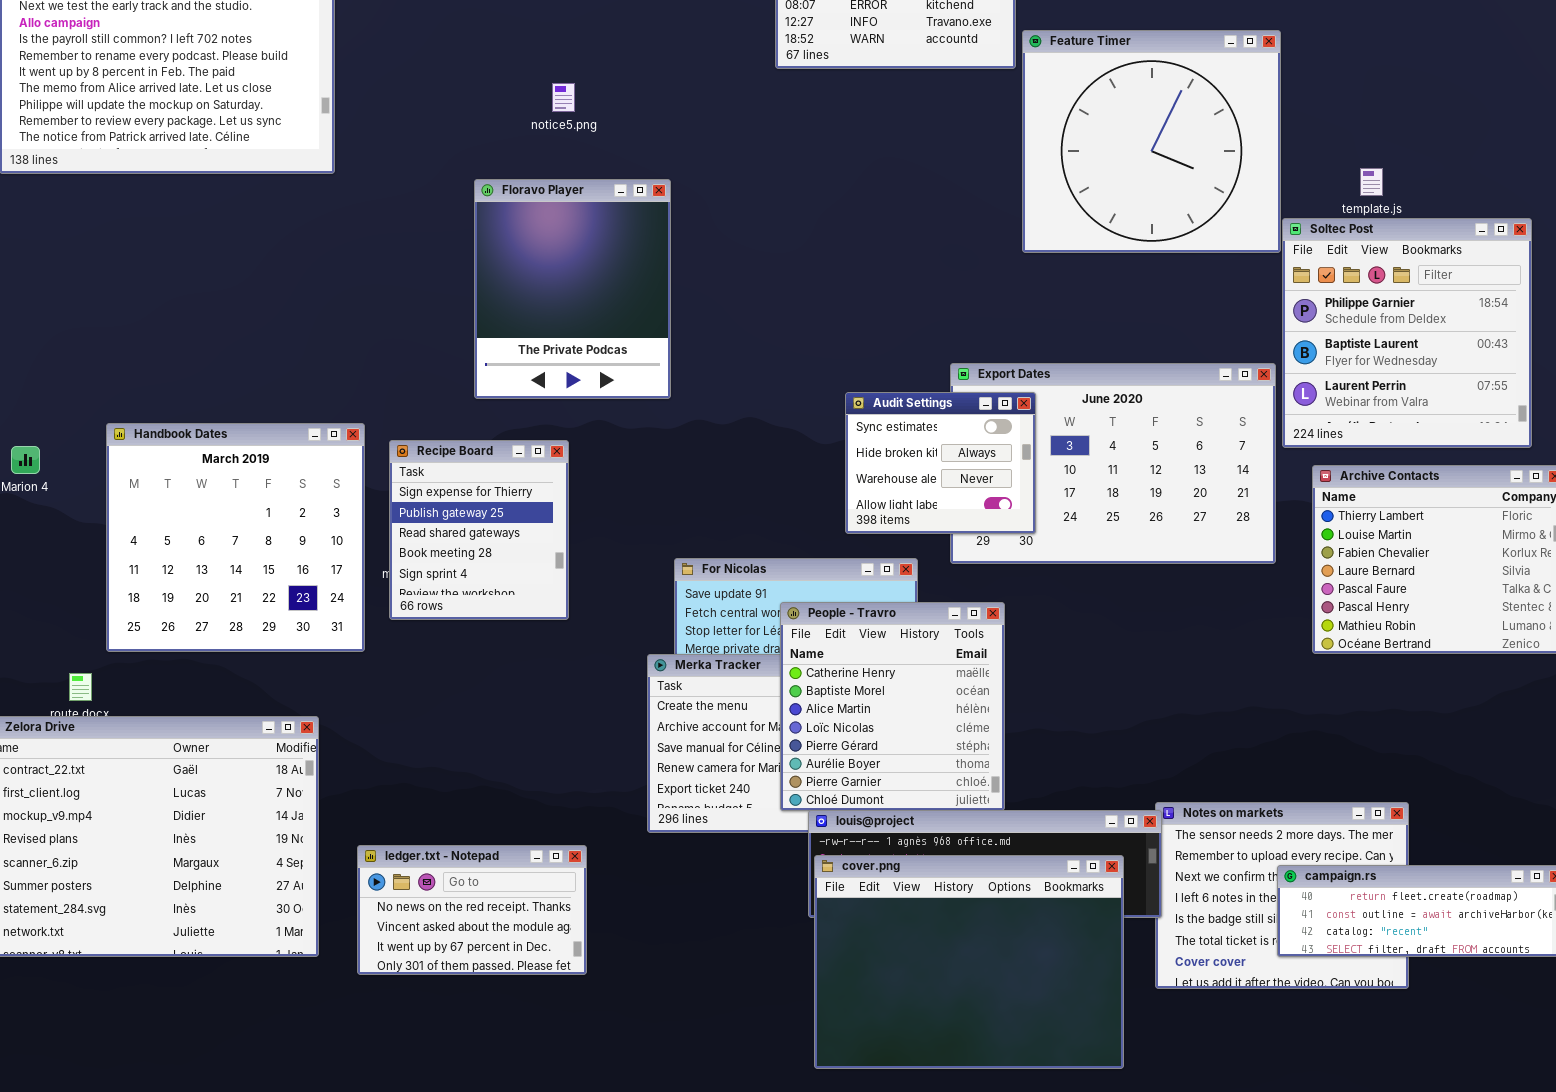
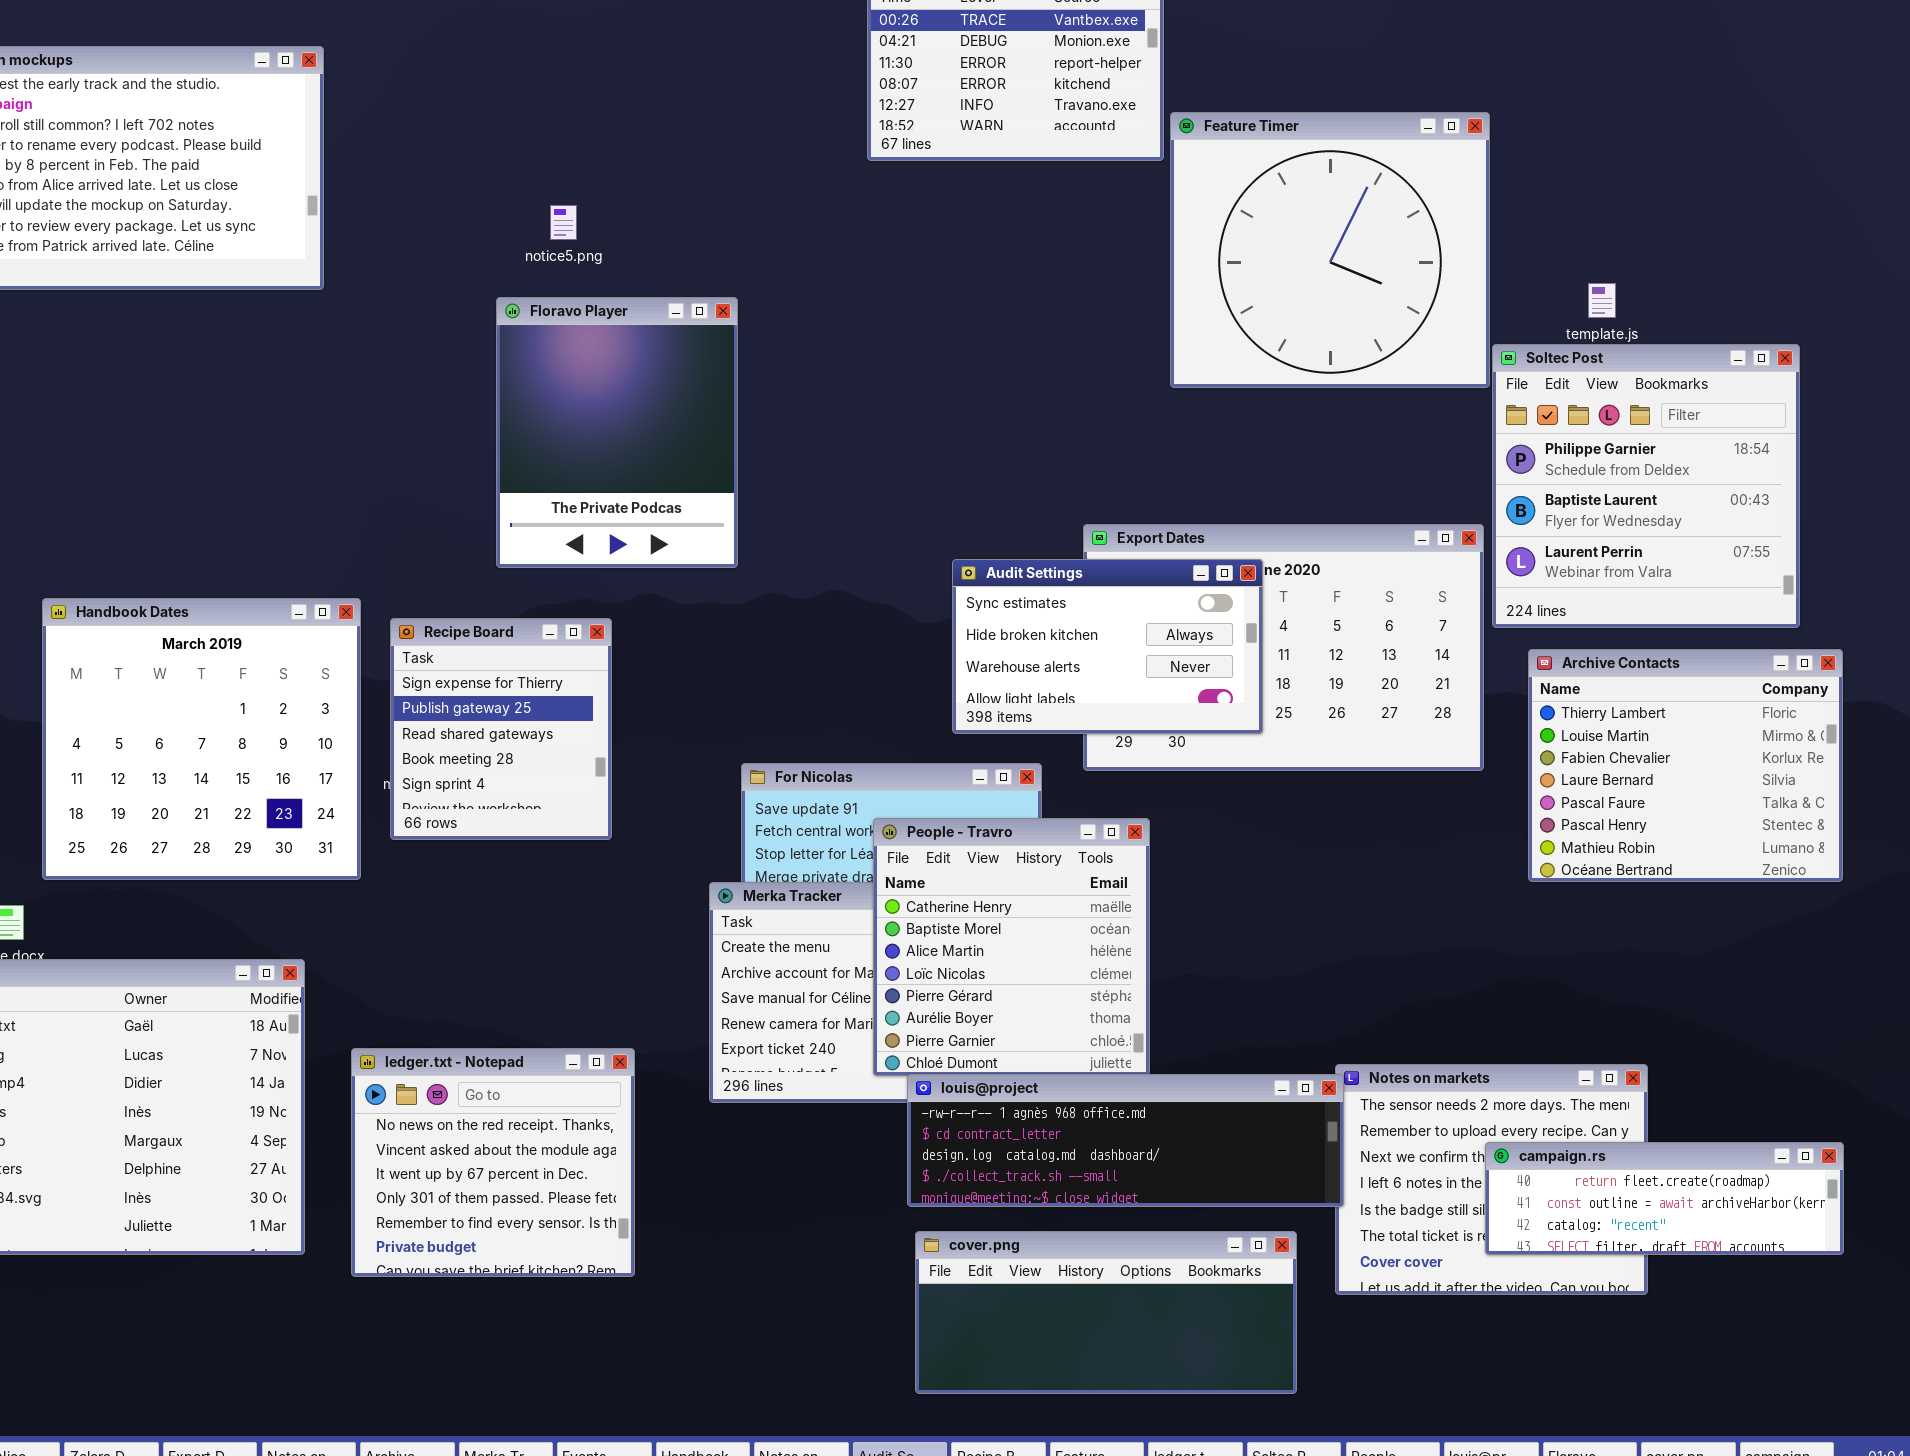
notice5.png: [552,83,575,112] -> [550,205,577,240], moved
Audit Settings: [845,392,1036,534] -> [952,559,1263,734], resized
ledger.txt - Notepad: [357,845,587,975] -> [351,1048,635,1277], resized
cover.png: [814,855,1124,1069] -> [915,1231,1297,1394], resized

